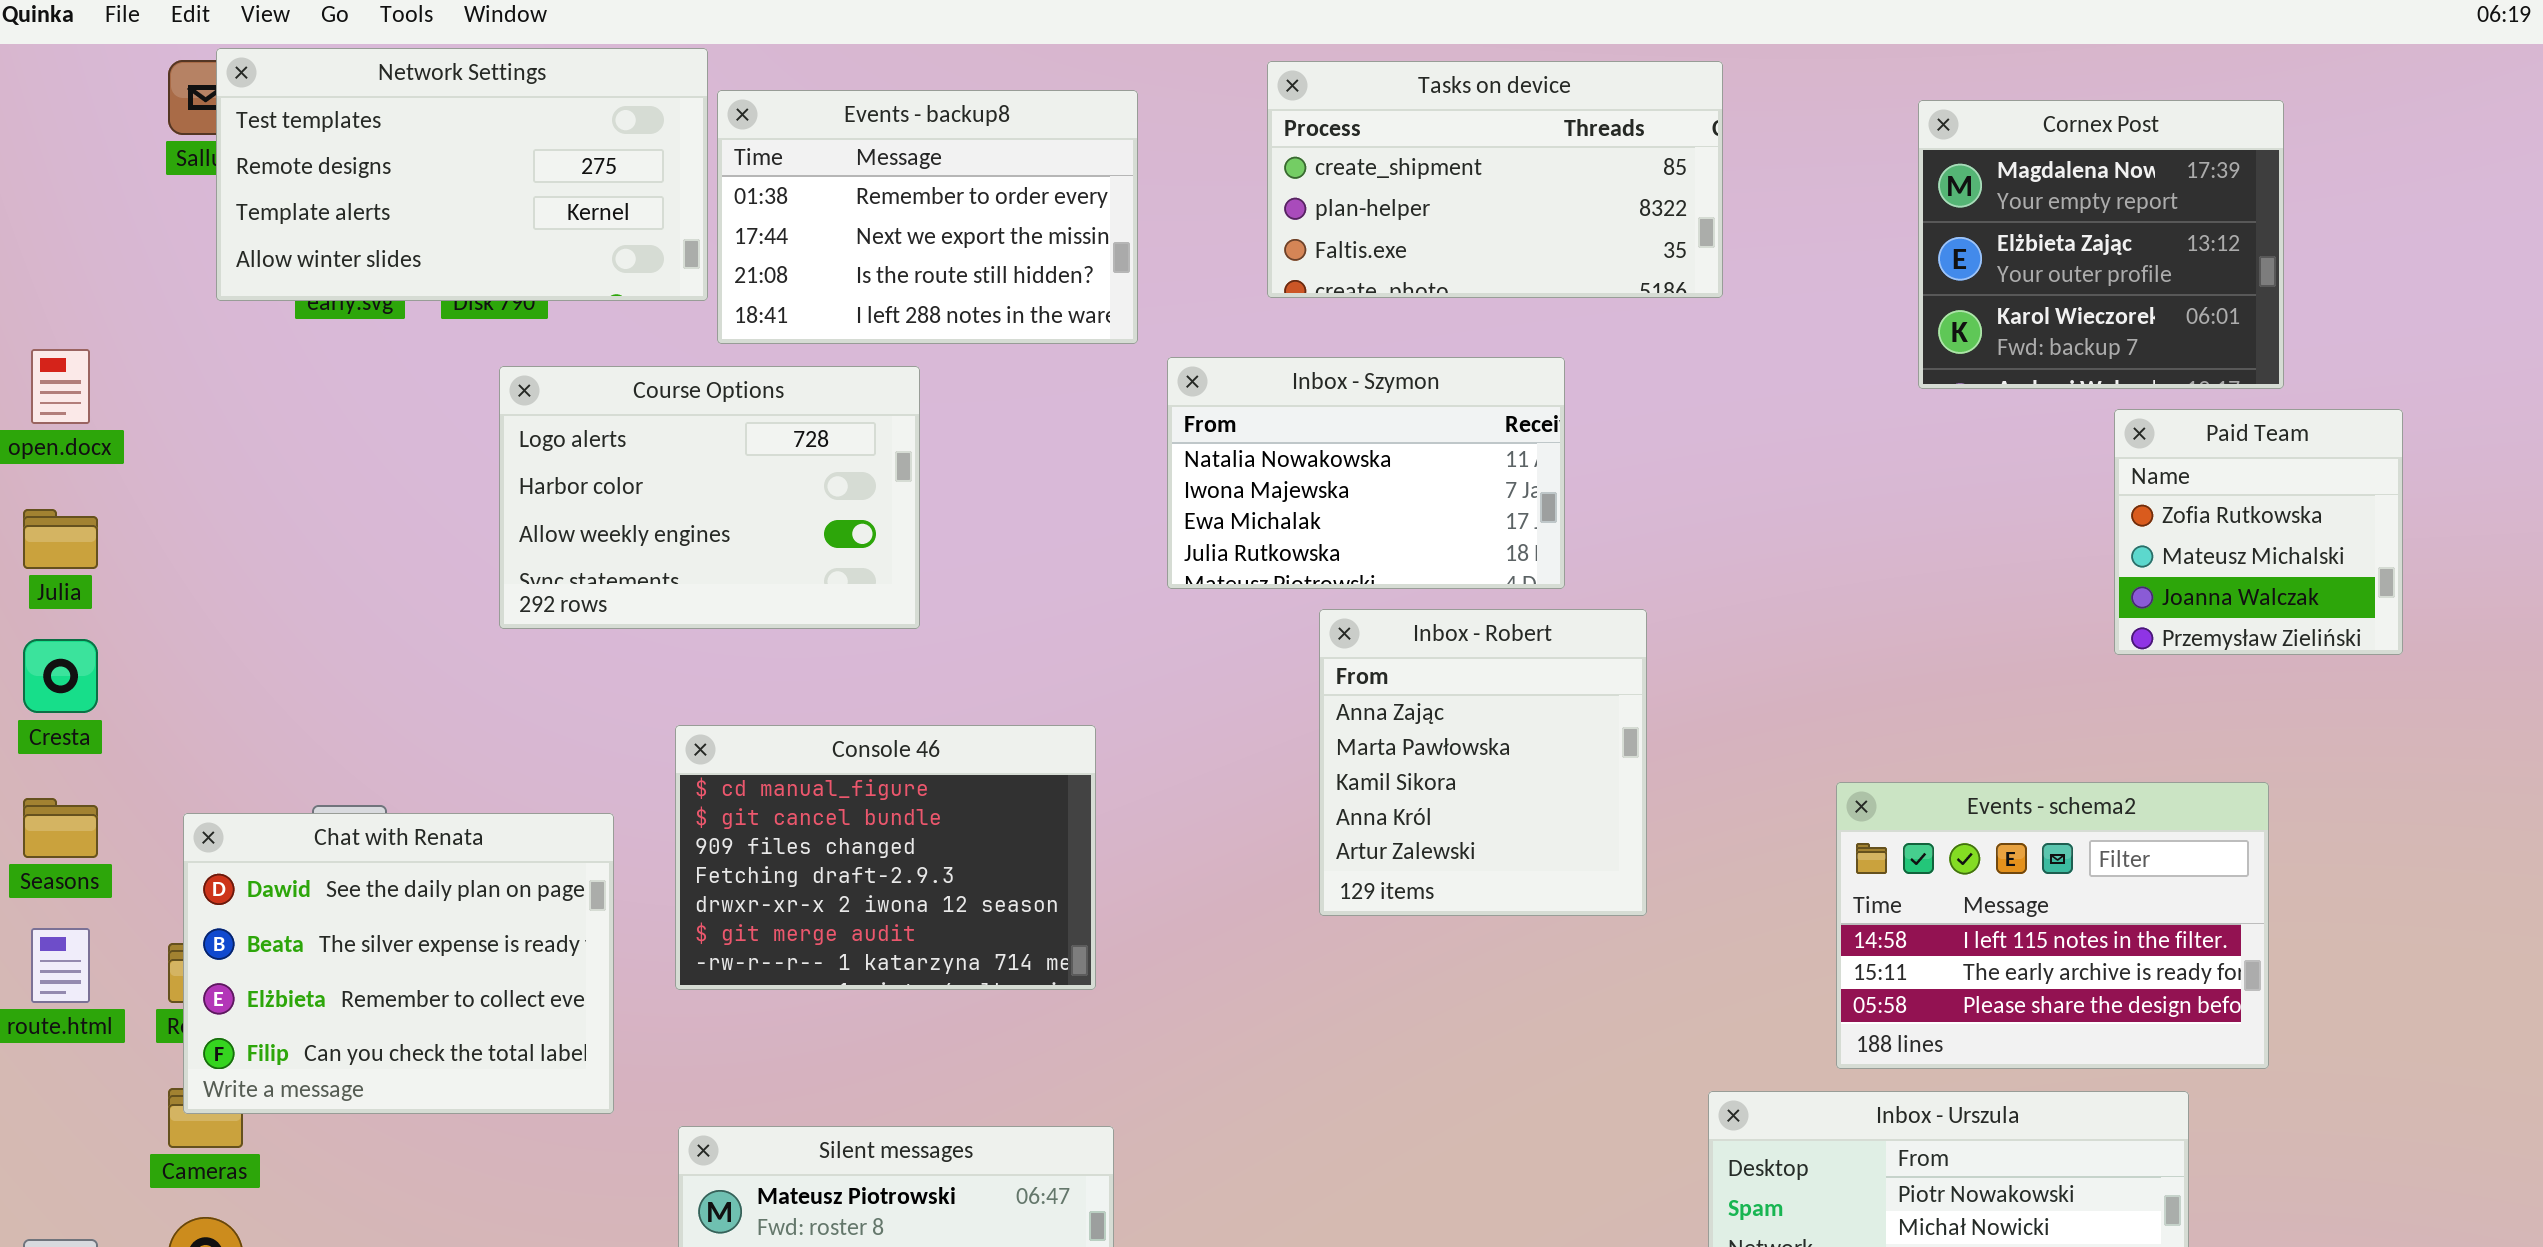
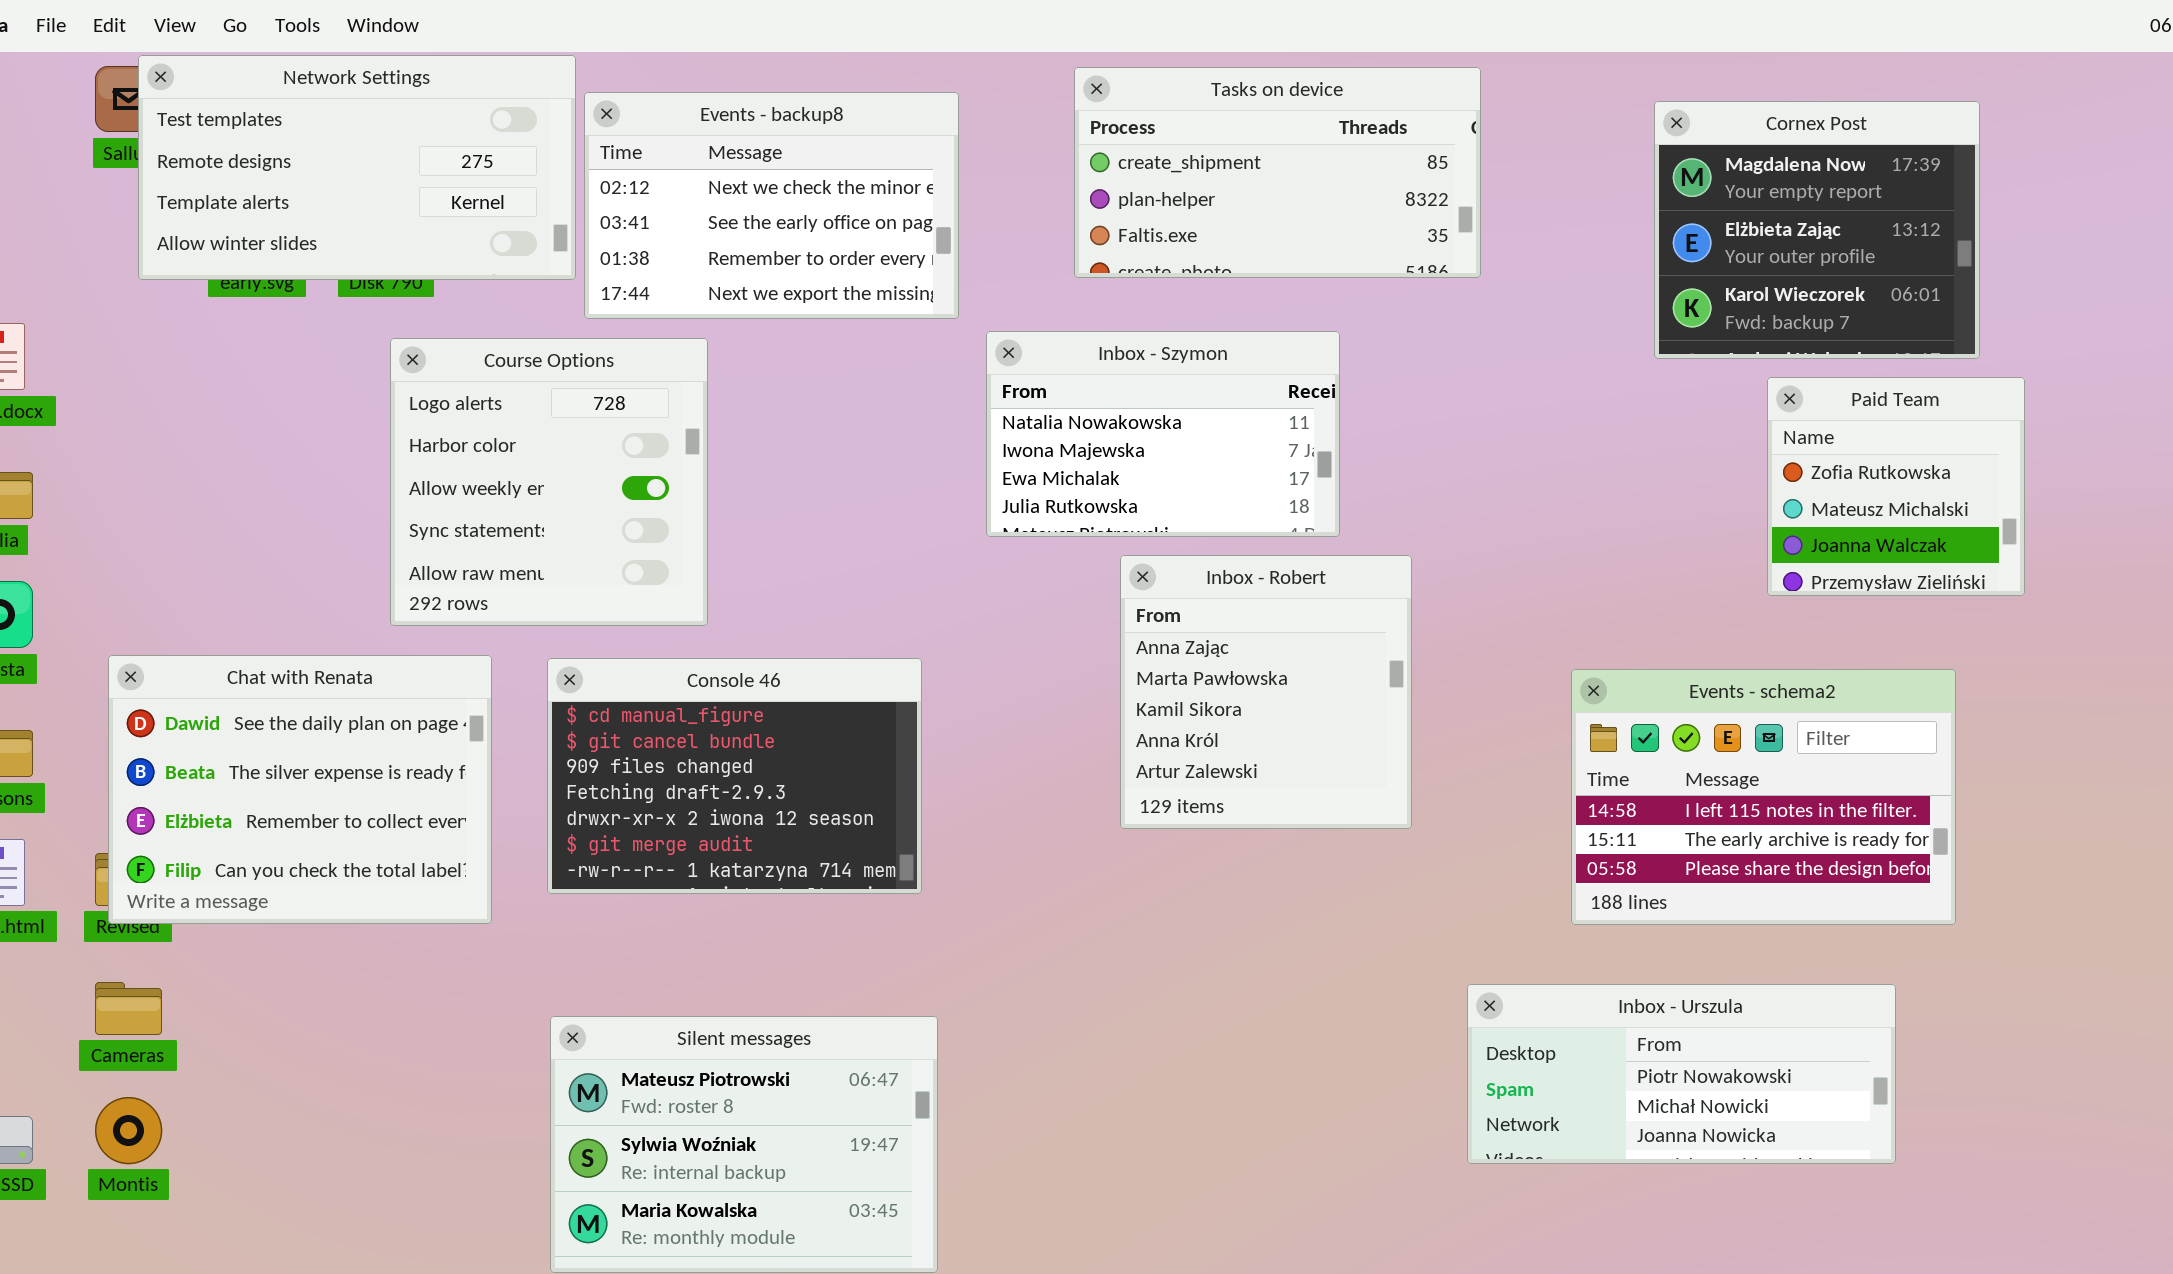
Events - backup8: [717,90,1138,344] -> [584,92,959,319], scrolled up 2 rows
Course Options: [499,366,920,629] -> [390,338,708,626], resized
Paid Team: [2114,409,2403,655] -> [1767,377,2025,596], moved
Events - schema2: [1836,782,2269,1069] -> [1571,669,1956,925], moved
Chat with Renata: [183,813,614,1114] -> [108,655,492,924], moved

